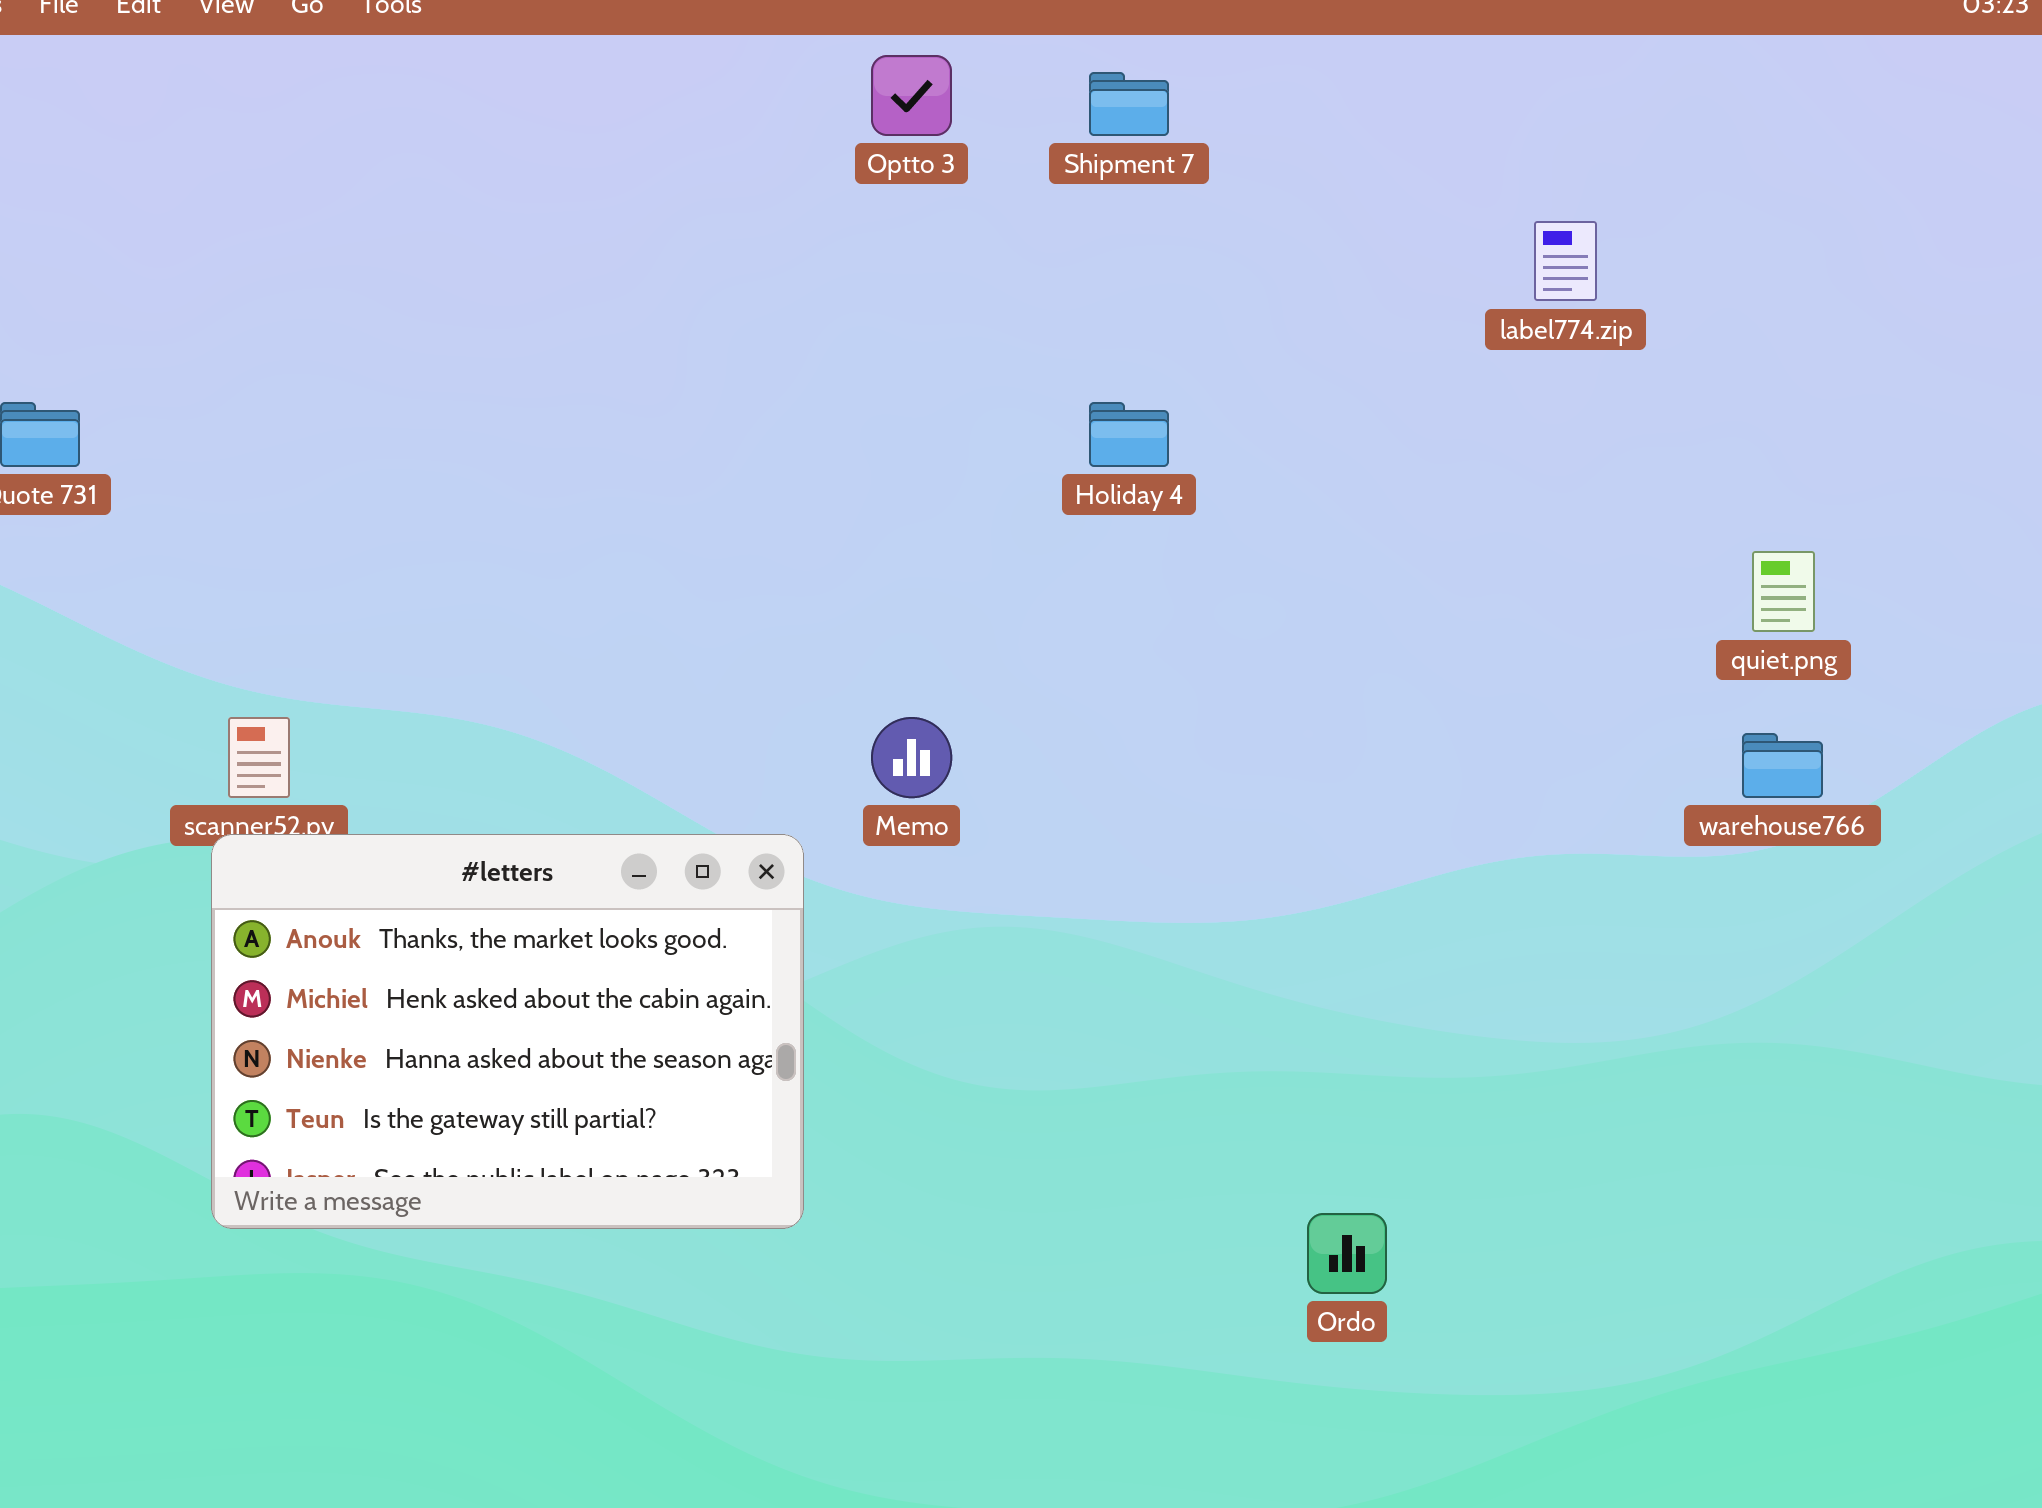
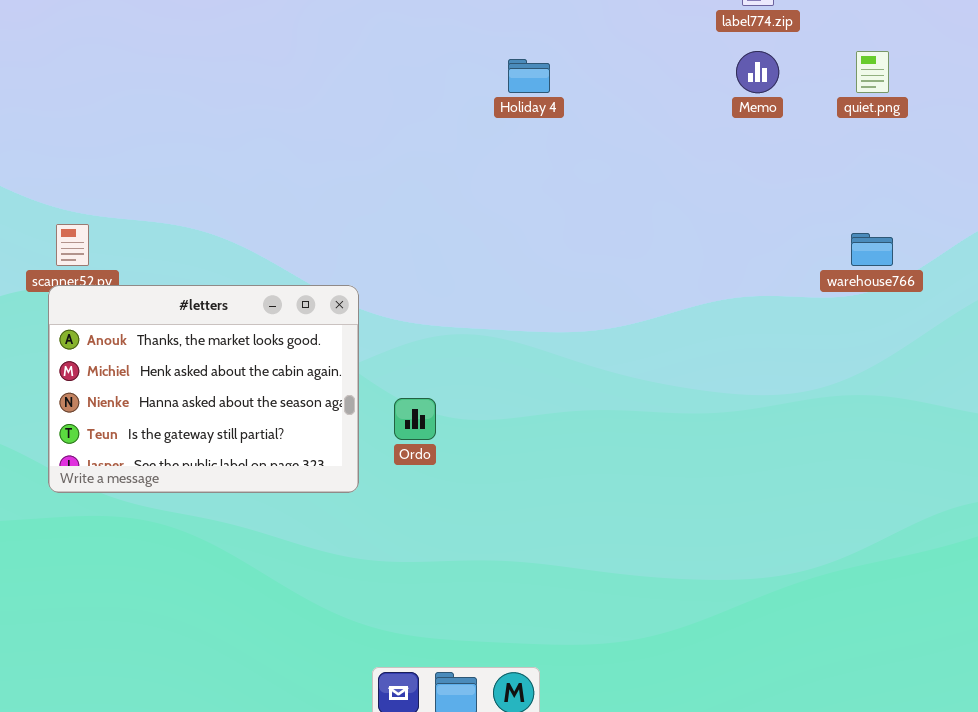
quiet.png: [1752,551,1815,632] -> [856,51,889,93], moved
Memo: [871,717,952,798] -> [736,51,779,93], moved
Ordo: [1307,1213,1387,1294] -> [394,398,436,440], moved

